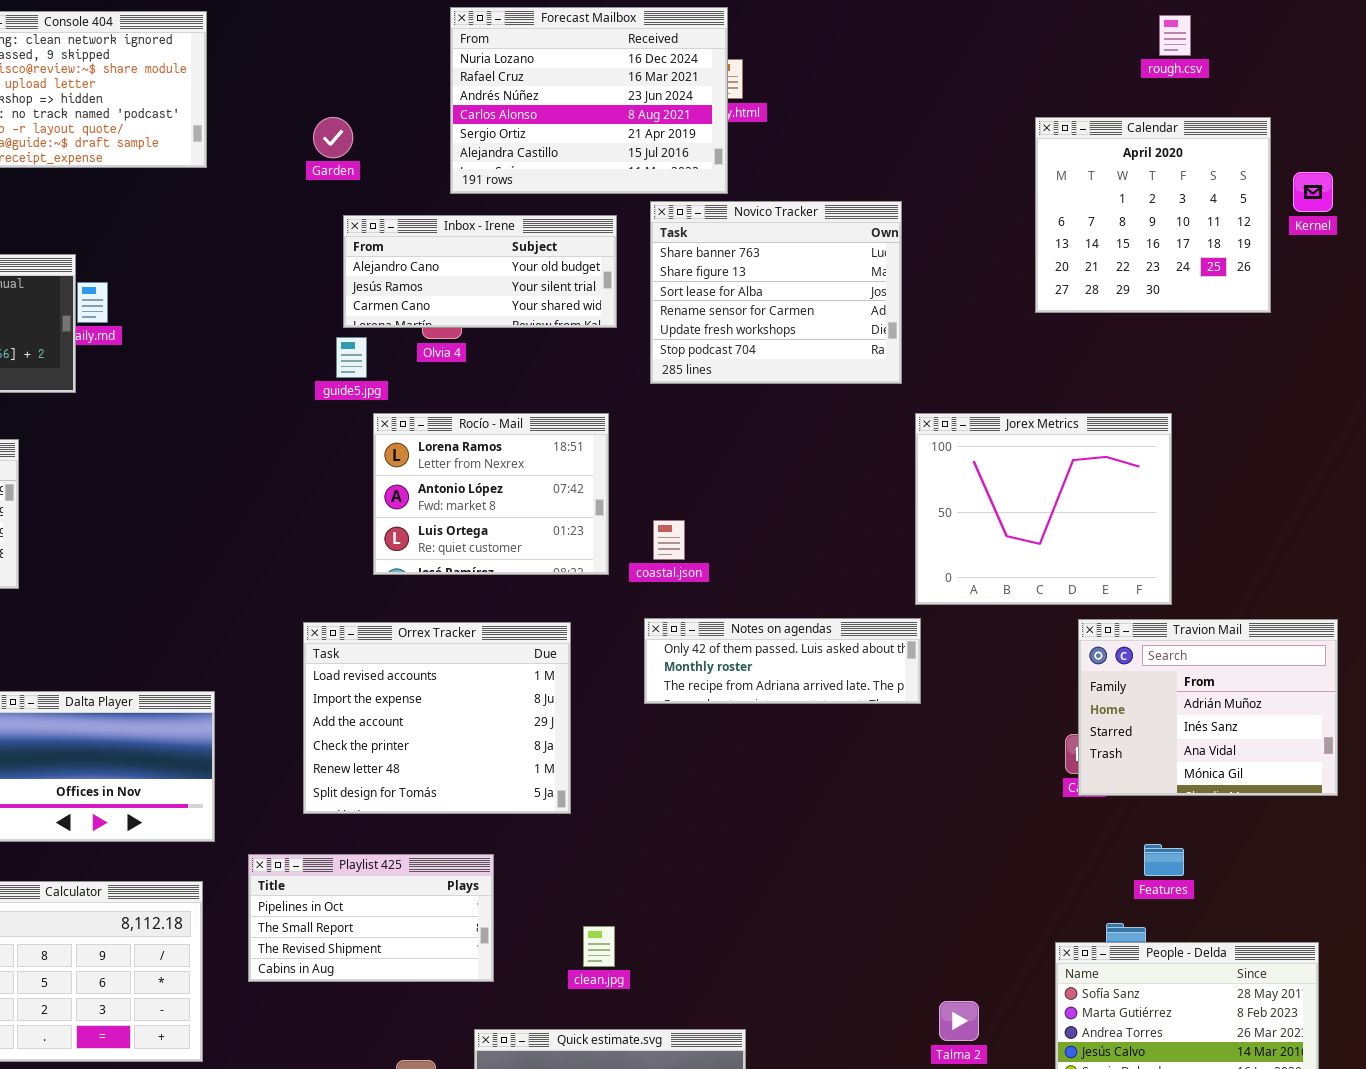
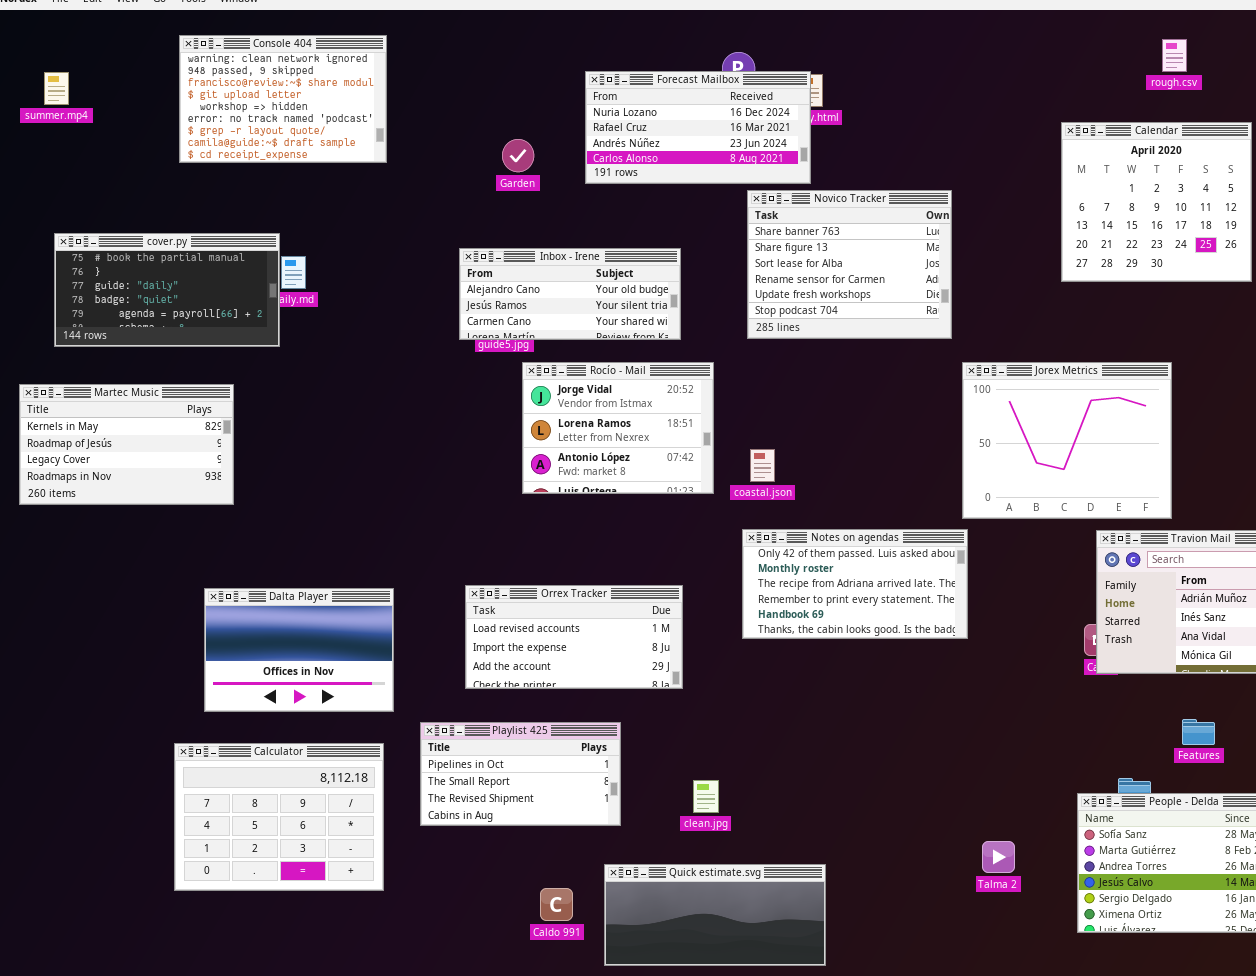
Forecast Mailbox: [450,7,728,194] -> [585,71,811,184], resized
Garden: [313,117,353,158] -> [502,139,534,172], moved
Inbox - Irene: [343,215,617,328] -> [459,248,681,340], moved
Rocío - Mail: [373,413,609,575] -> [522,362,714,494], scrolled up 1 row
Notes on agendas: [644,618,921,704] -> [742,529,968,639], resized
Orrex Tracker: [303,622,571,814] -> [465,585,683,689], resized
Features: [1144,844,1184,876] -> [1182,719,1215,745], moved

